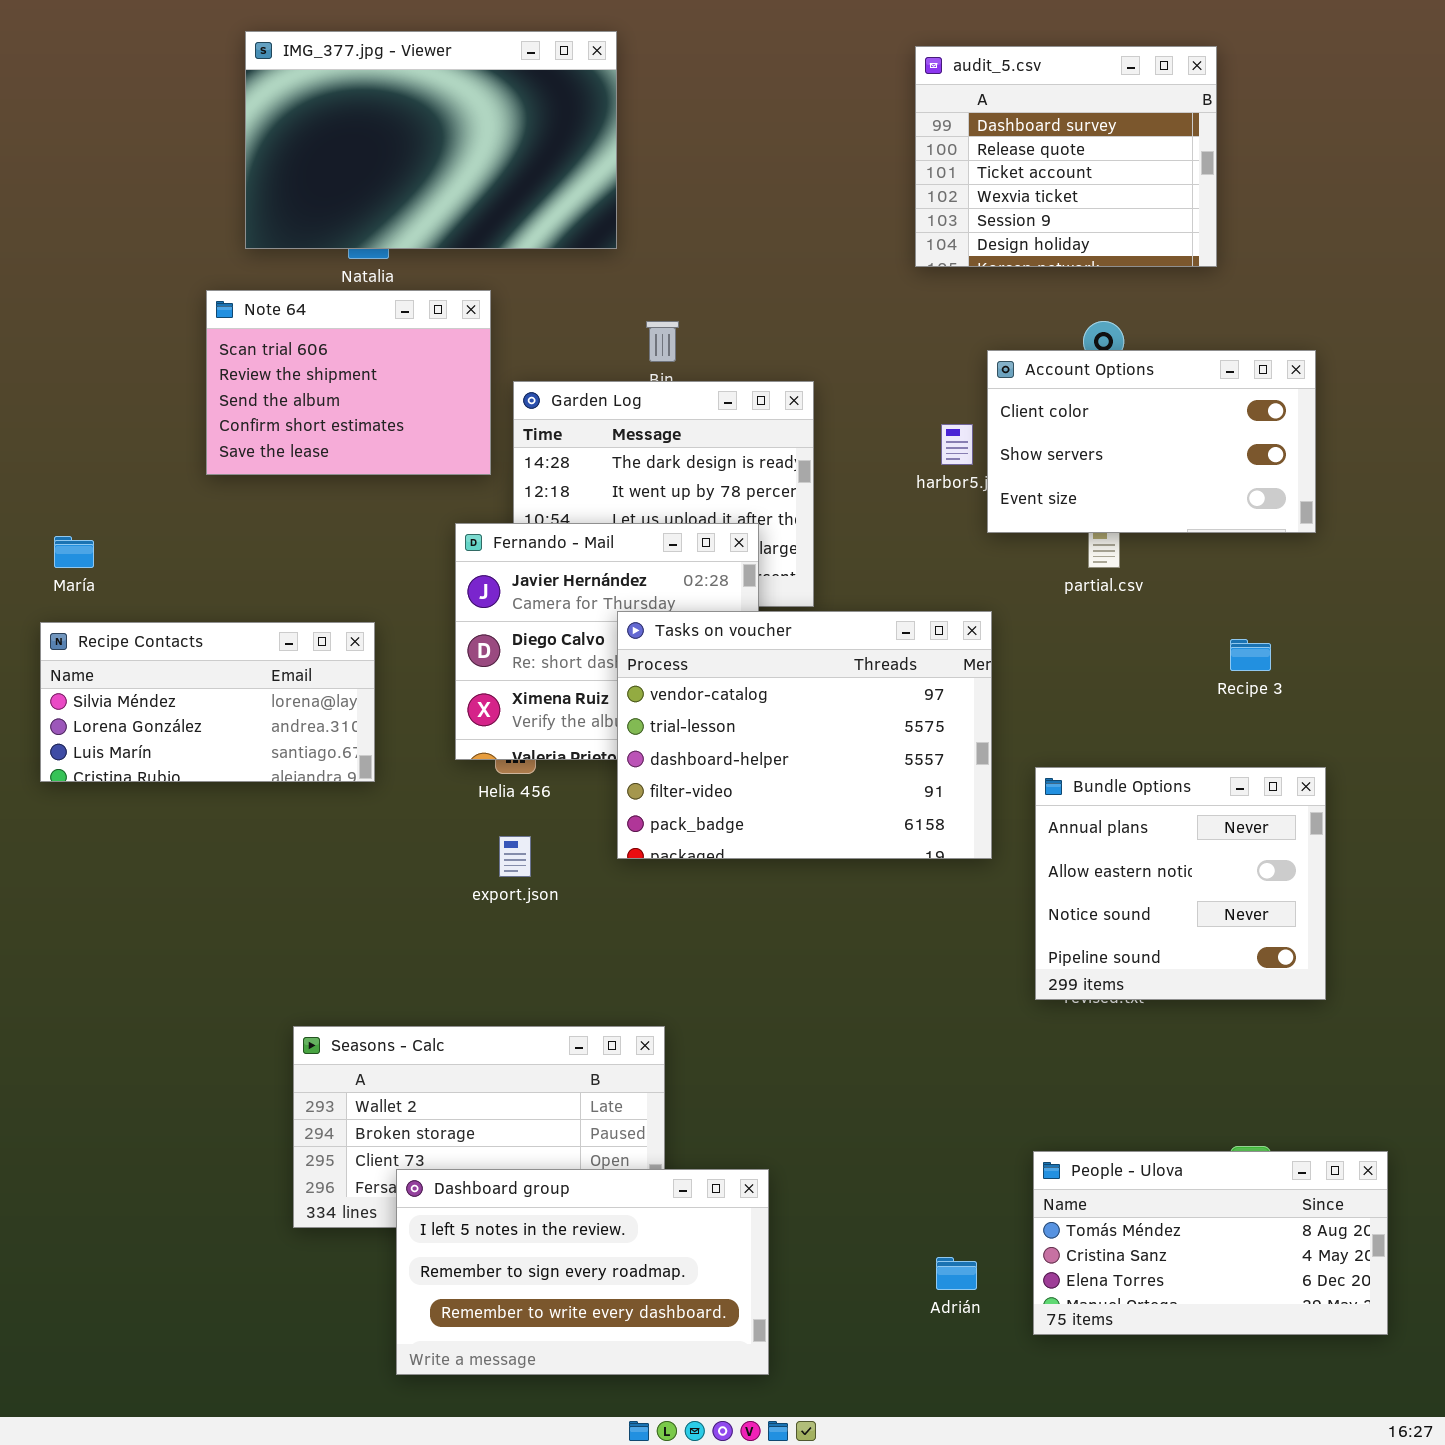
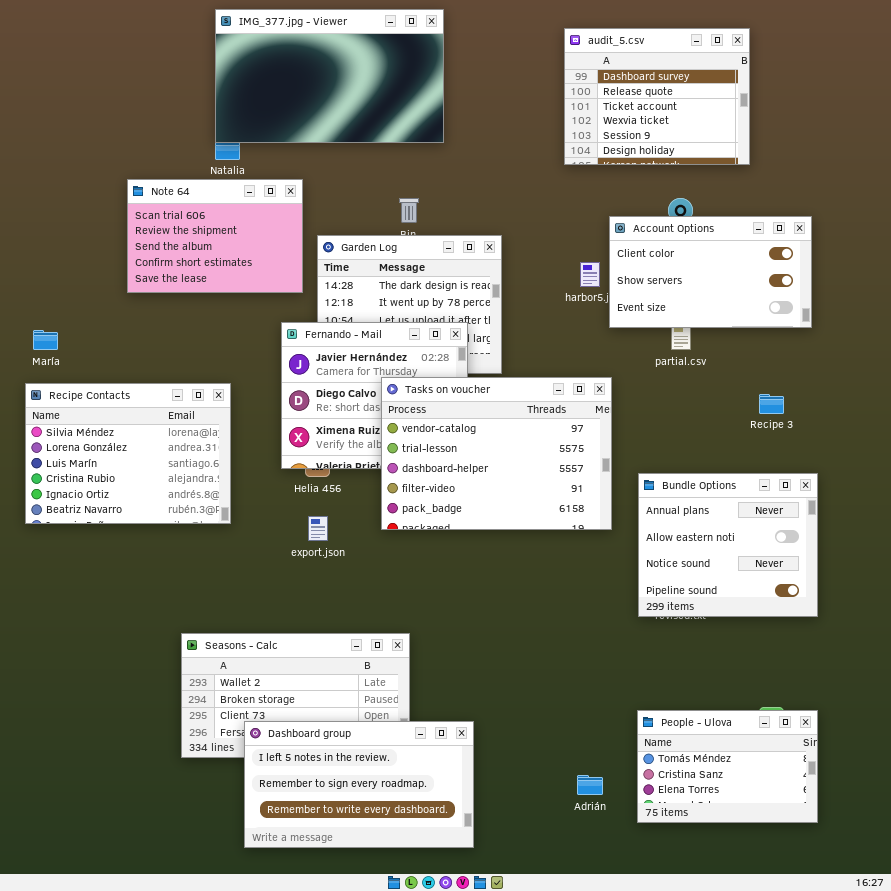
IMG_377.jpg - Viewer: [245,31,617,249] -> [215,9,444,143], moved
Recipe Contacts: [40,622,375,782] -> [25,383,231,524], resized
People - Ulova: [1033,1151,1388,1335] -> [637,710,818,823], resized

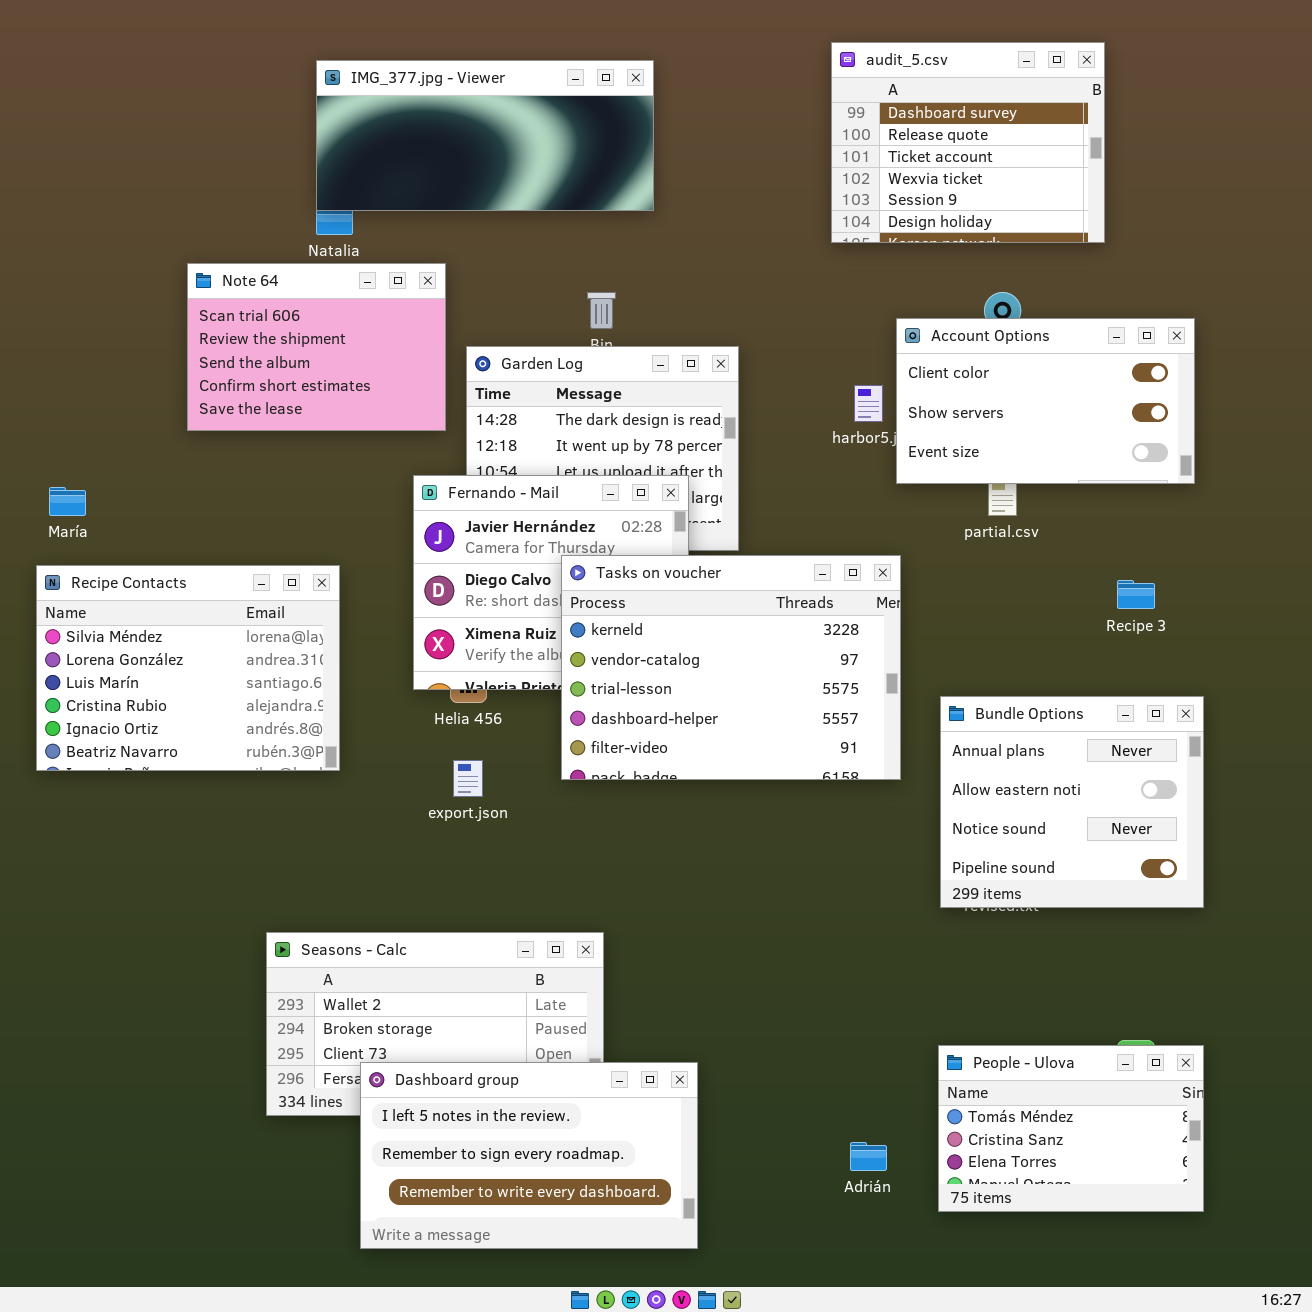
IMG_377.jpg - Viewer: [215,9,444,143] -> [316,60,654,211], resized
Tasks on voucher: [381,377,612,530] -> [561,555,901,780], scrolled up 1 row

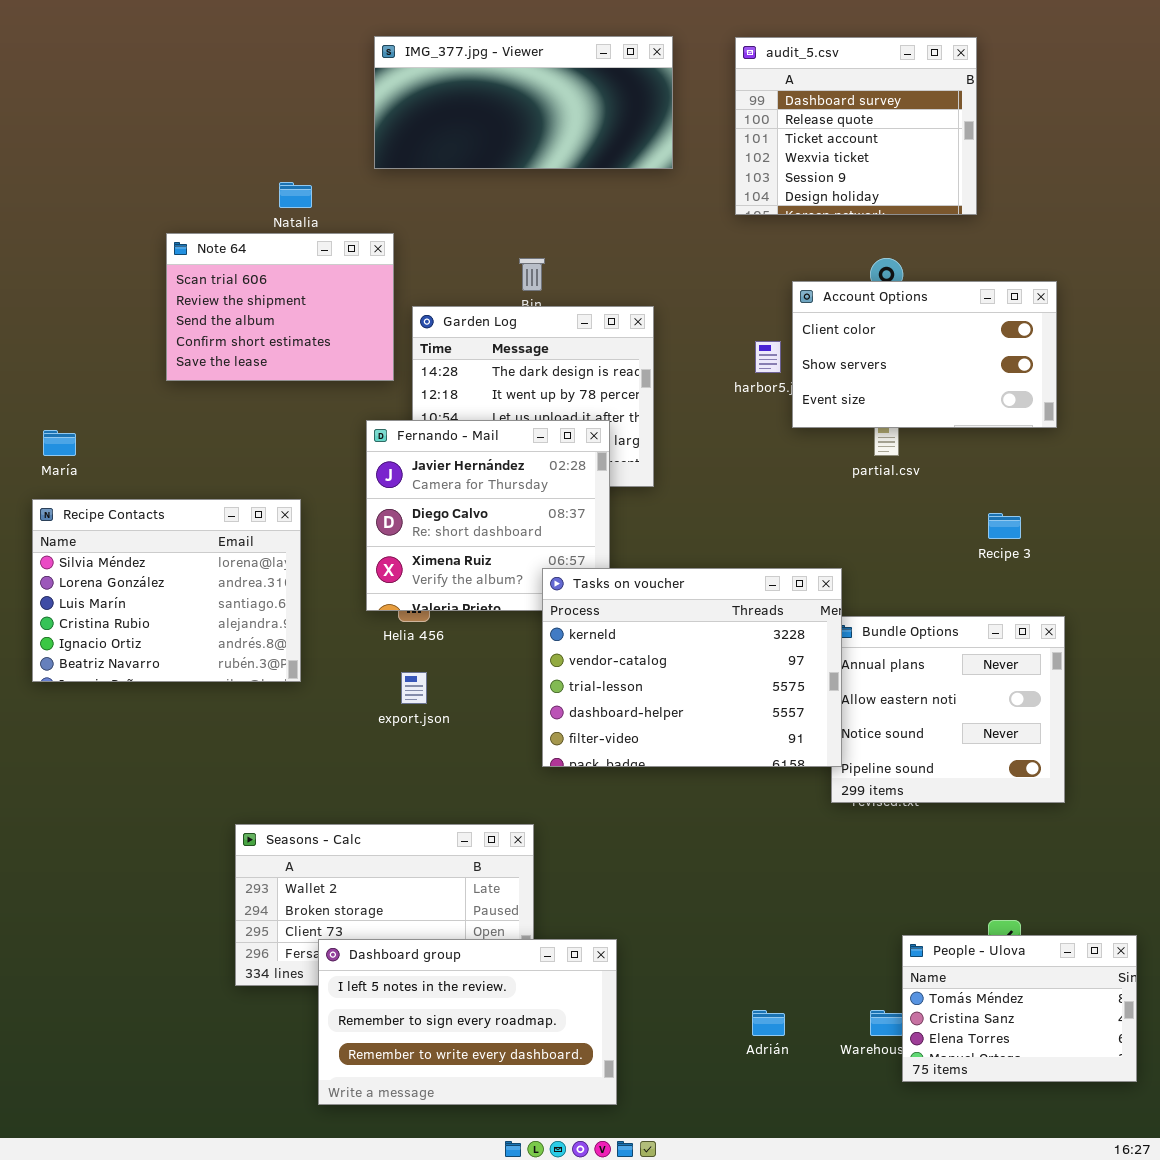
IMG_377.jpg - Viewer: [316,60,654,211] -> [374,36,673,169], moved
Tasks on voucher: [561,555,901,780] -> [542,568,842,767], moved
People - Ulova: [938,1045,1204,1212] -> [902,935,1137,1082], moved

